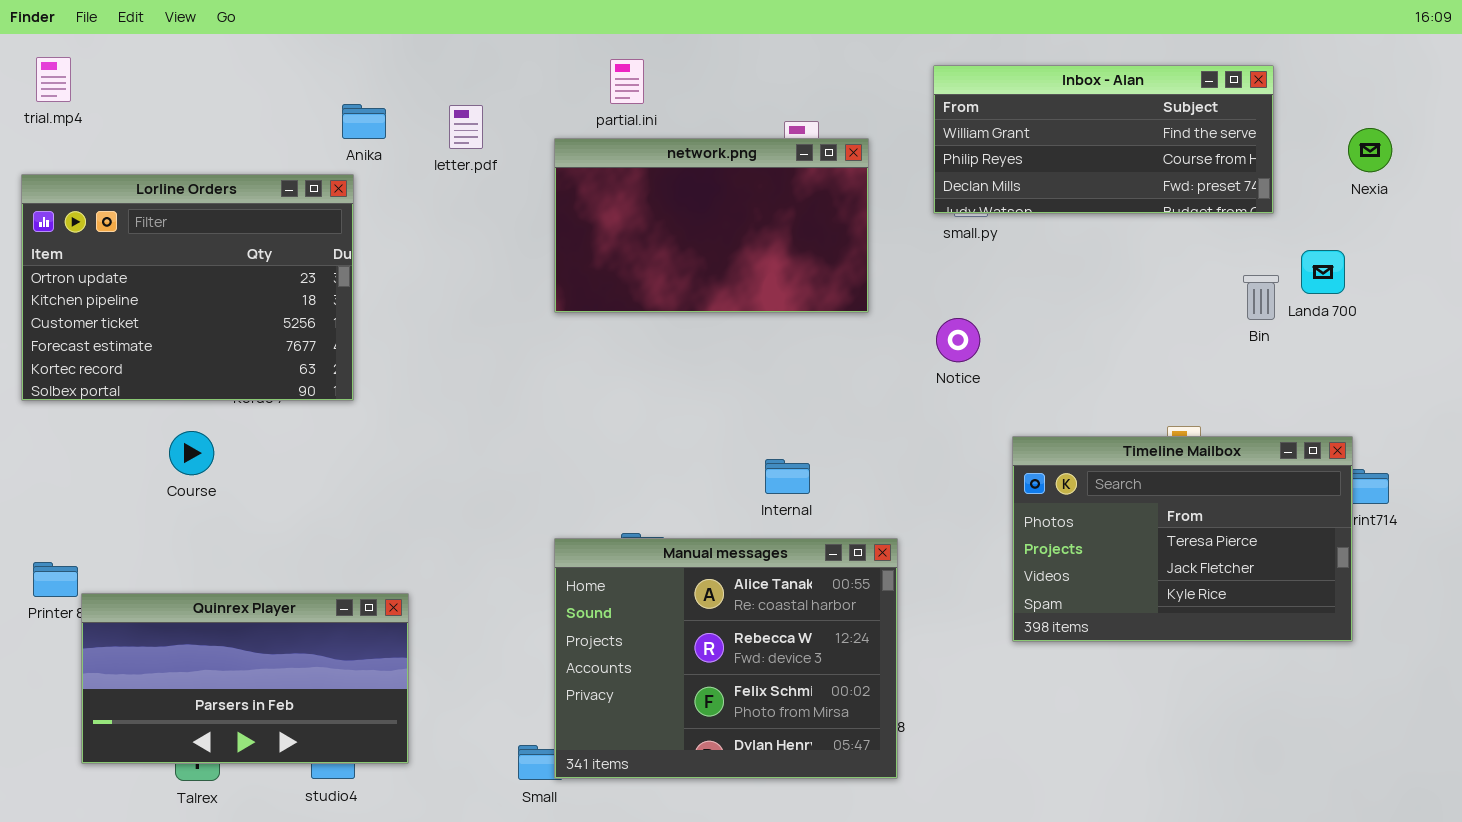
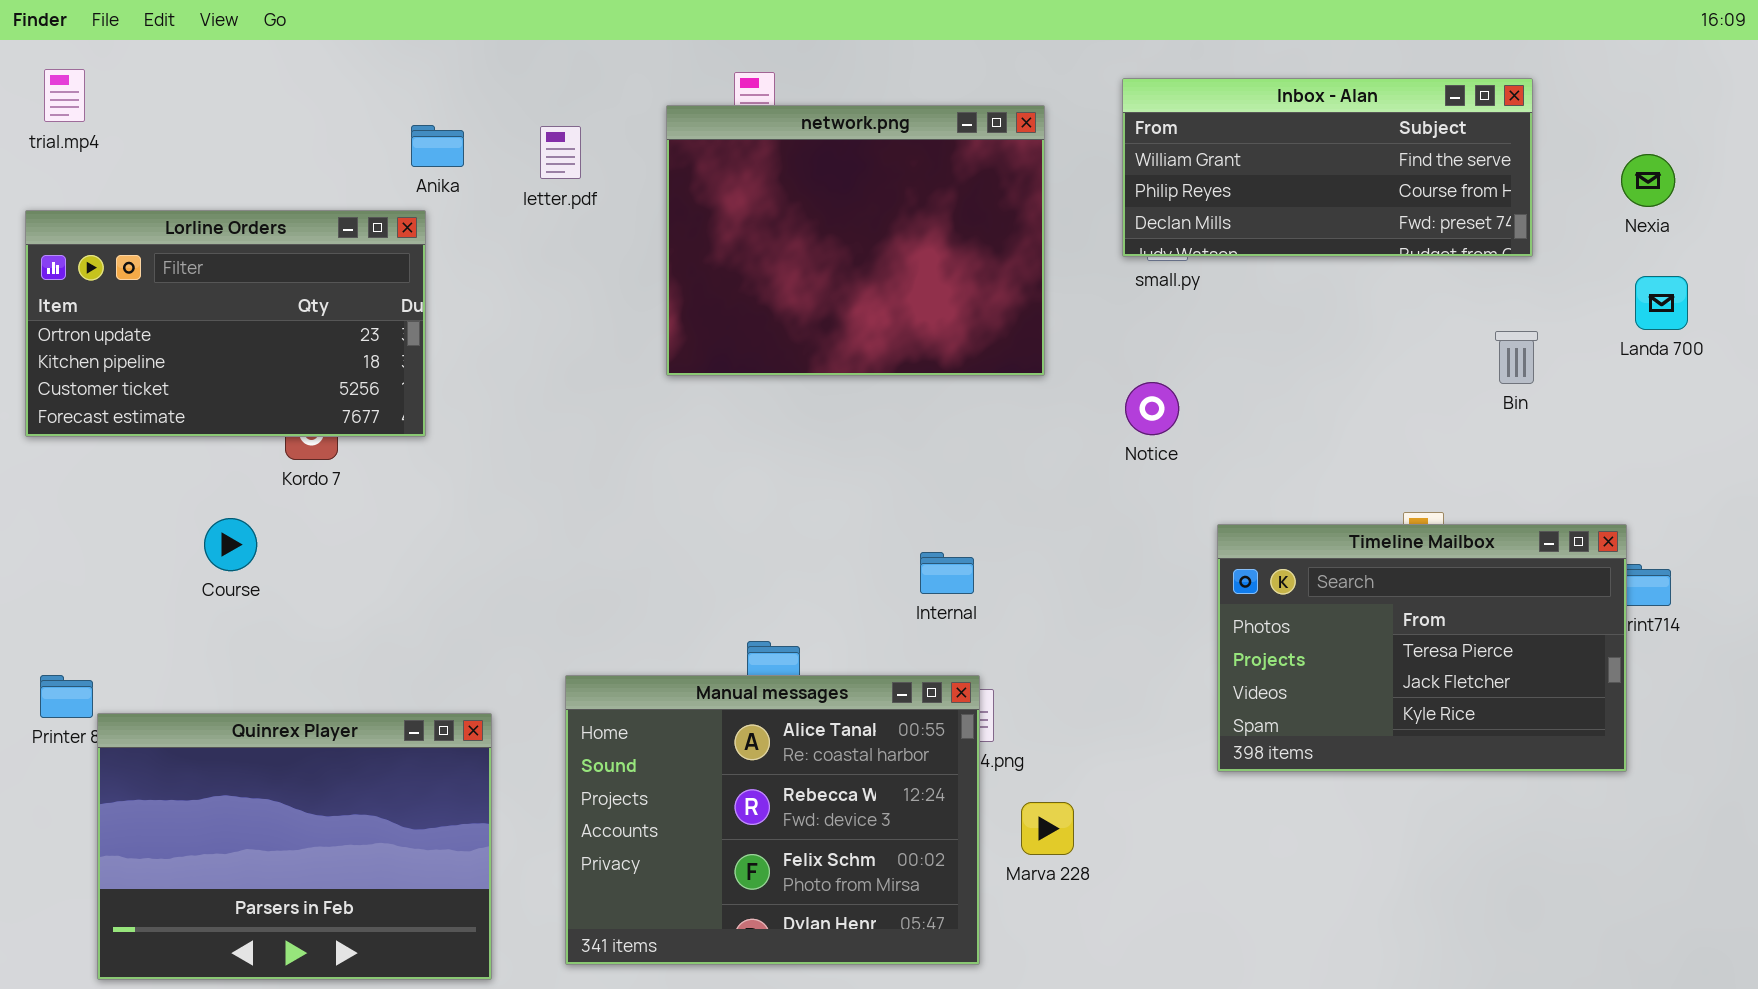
network.png: [554,138,869,313] -> [666,105,1045,376], resized
Lorline Orders: [21,174,354,401] -> [25,210,426,437], resized
Landa 700: [1301,250,1345,294] -> [1635,276,1688,330], moved
Manual messages: [554,538,898,779] -> [565,675,980,965], moved
Quinrex Player: [81,593,409,764] -> [97,713,492,980], resized

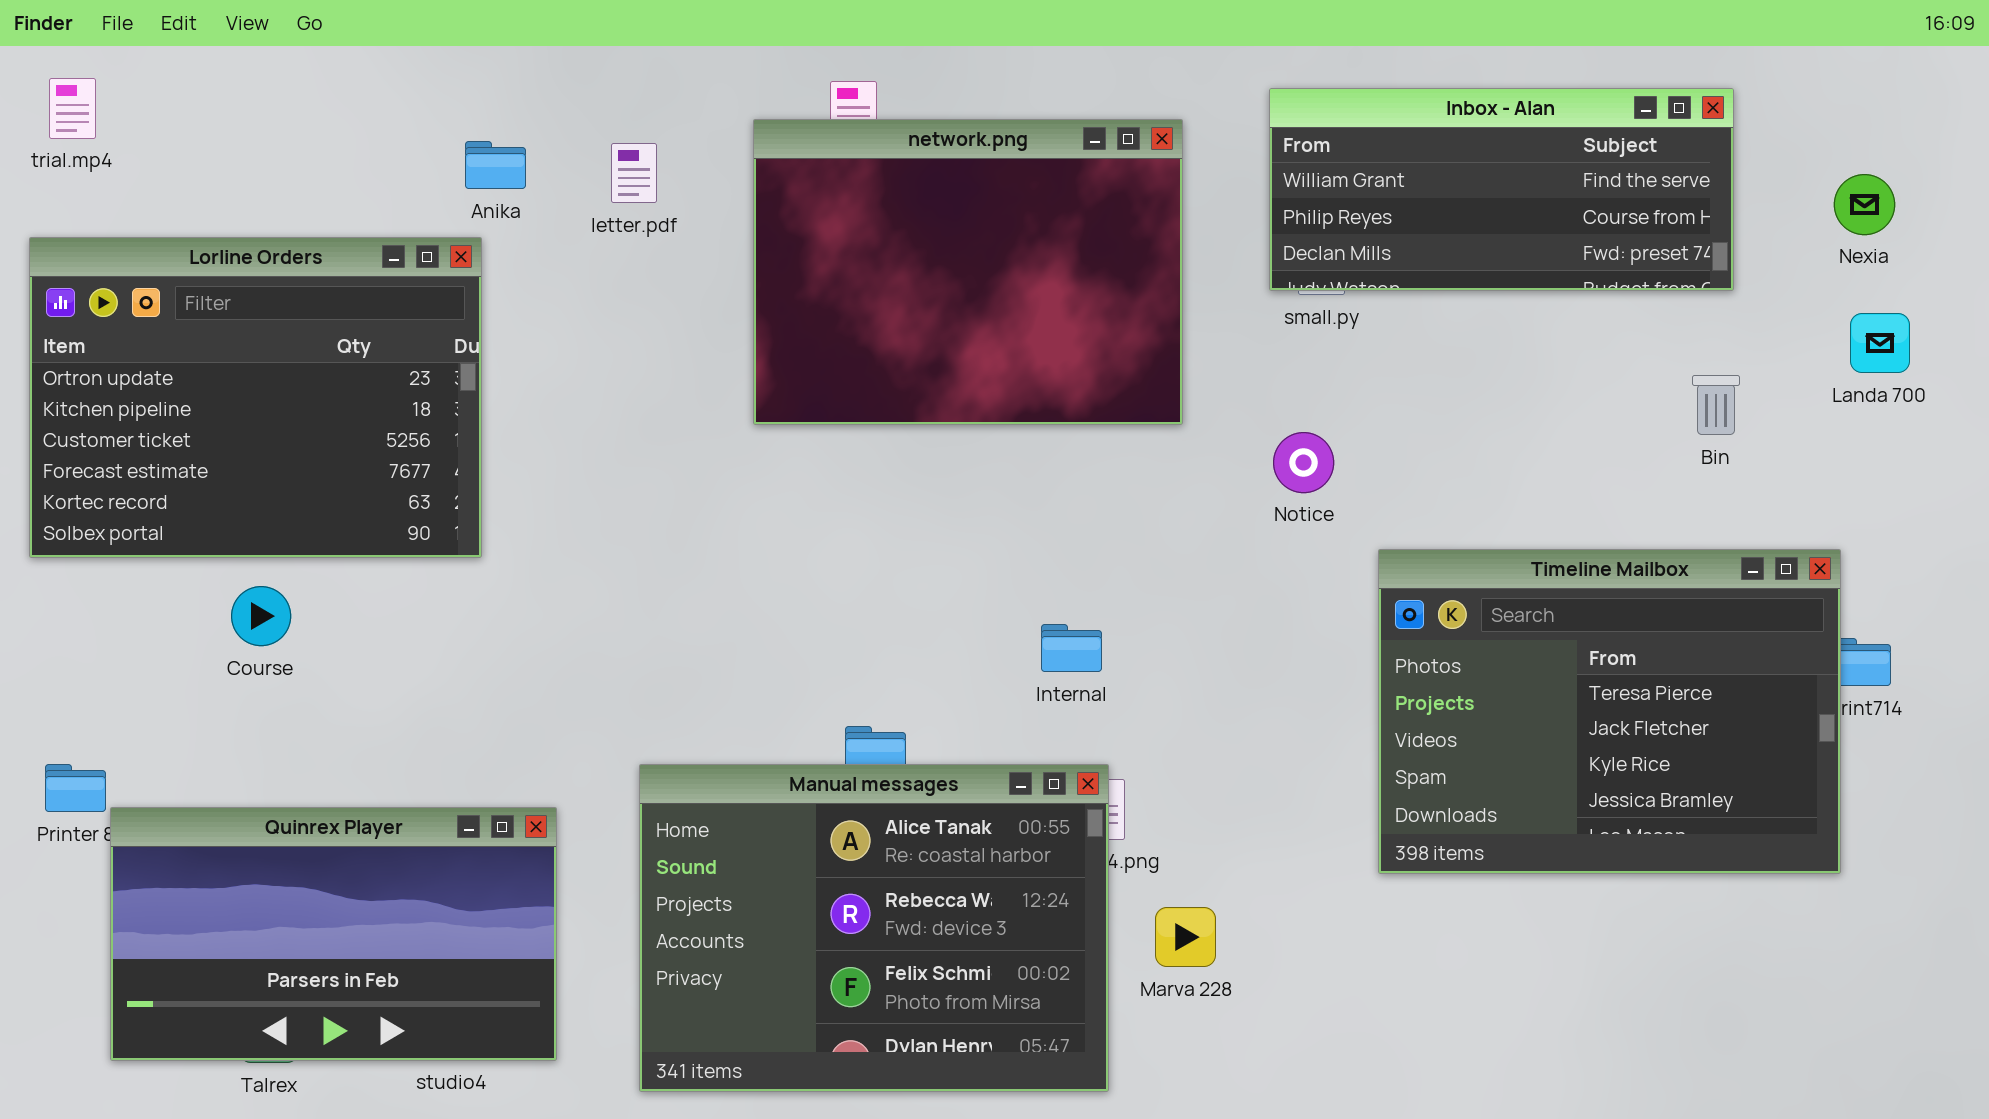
Lorline Orders: [25,210,426,437] -> [29,237,482,558], resized
Timeline Mailbox: [1217,524,1627,772] -> [1378,549,1841,874], resized
Quinrex Player: [97,713,492,980] -> [110,807,557,1061], resized

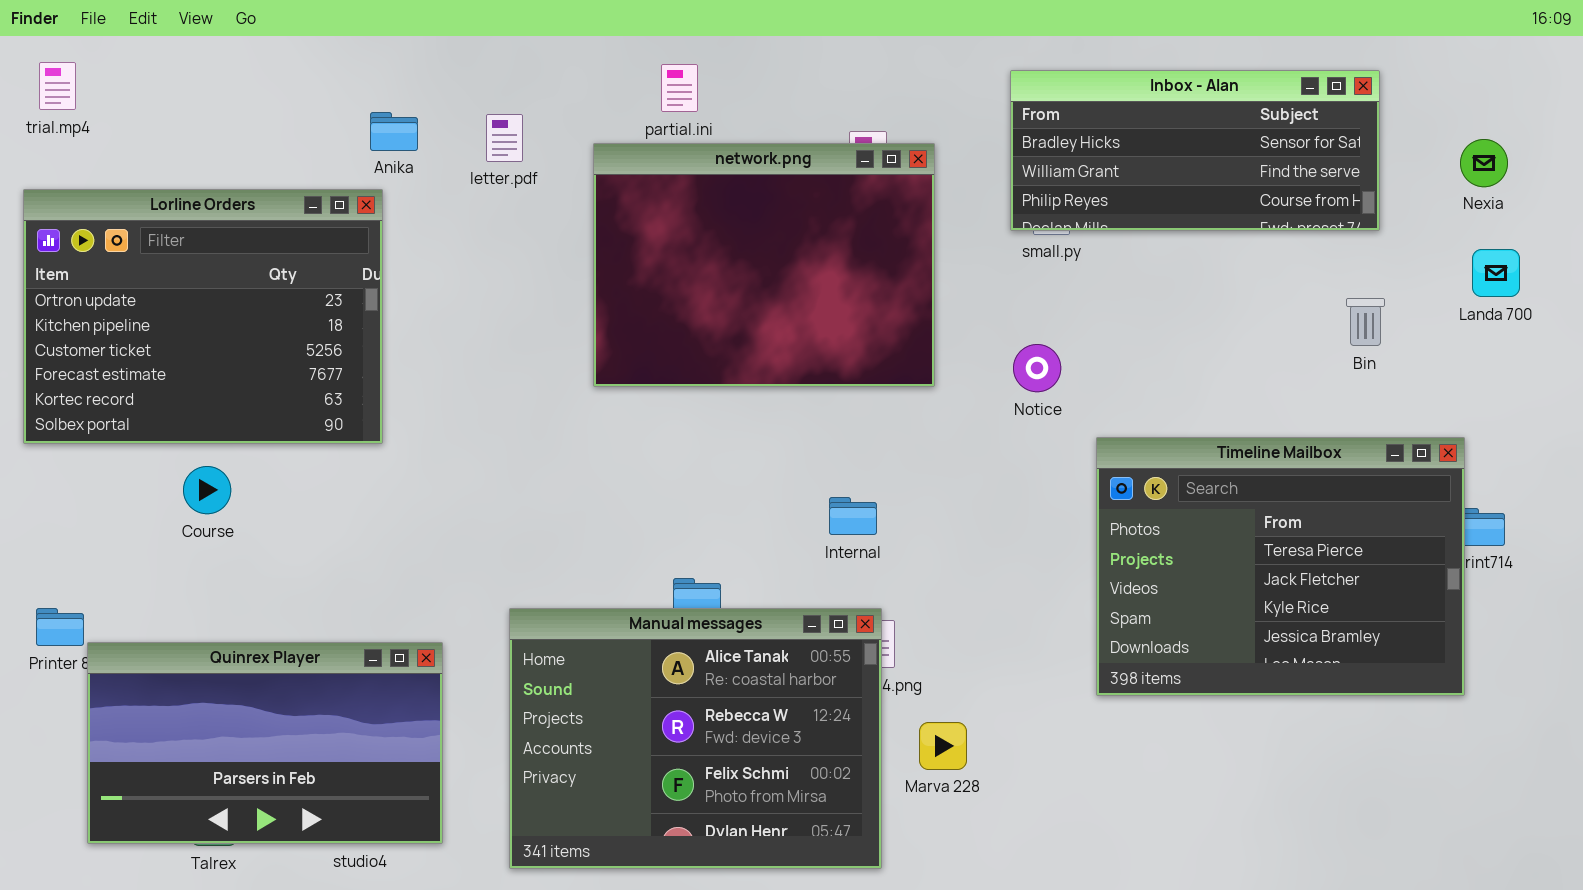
Inbox - Alan: [1269,88,1734,291] -> [1010,70,1380,231], scrolled up 1 row
network.png: [753,119,1183,425] -> [593,143,935,387], moved

